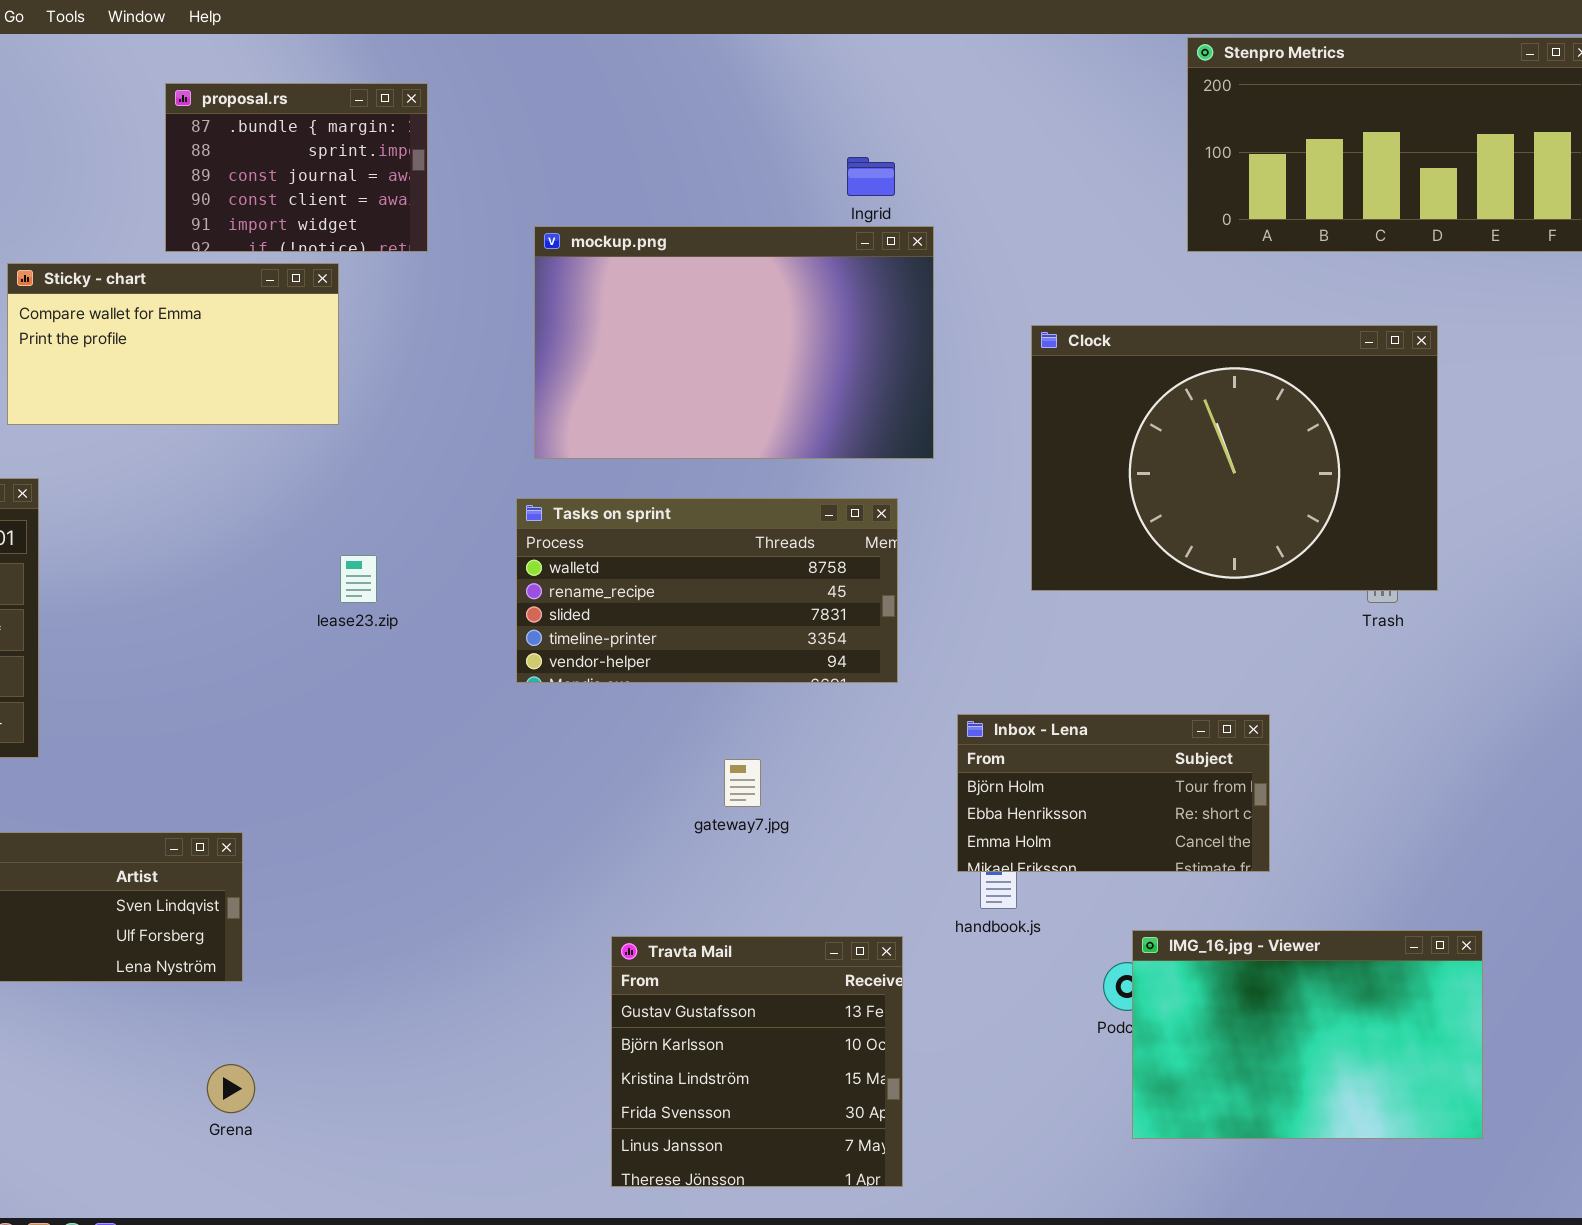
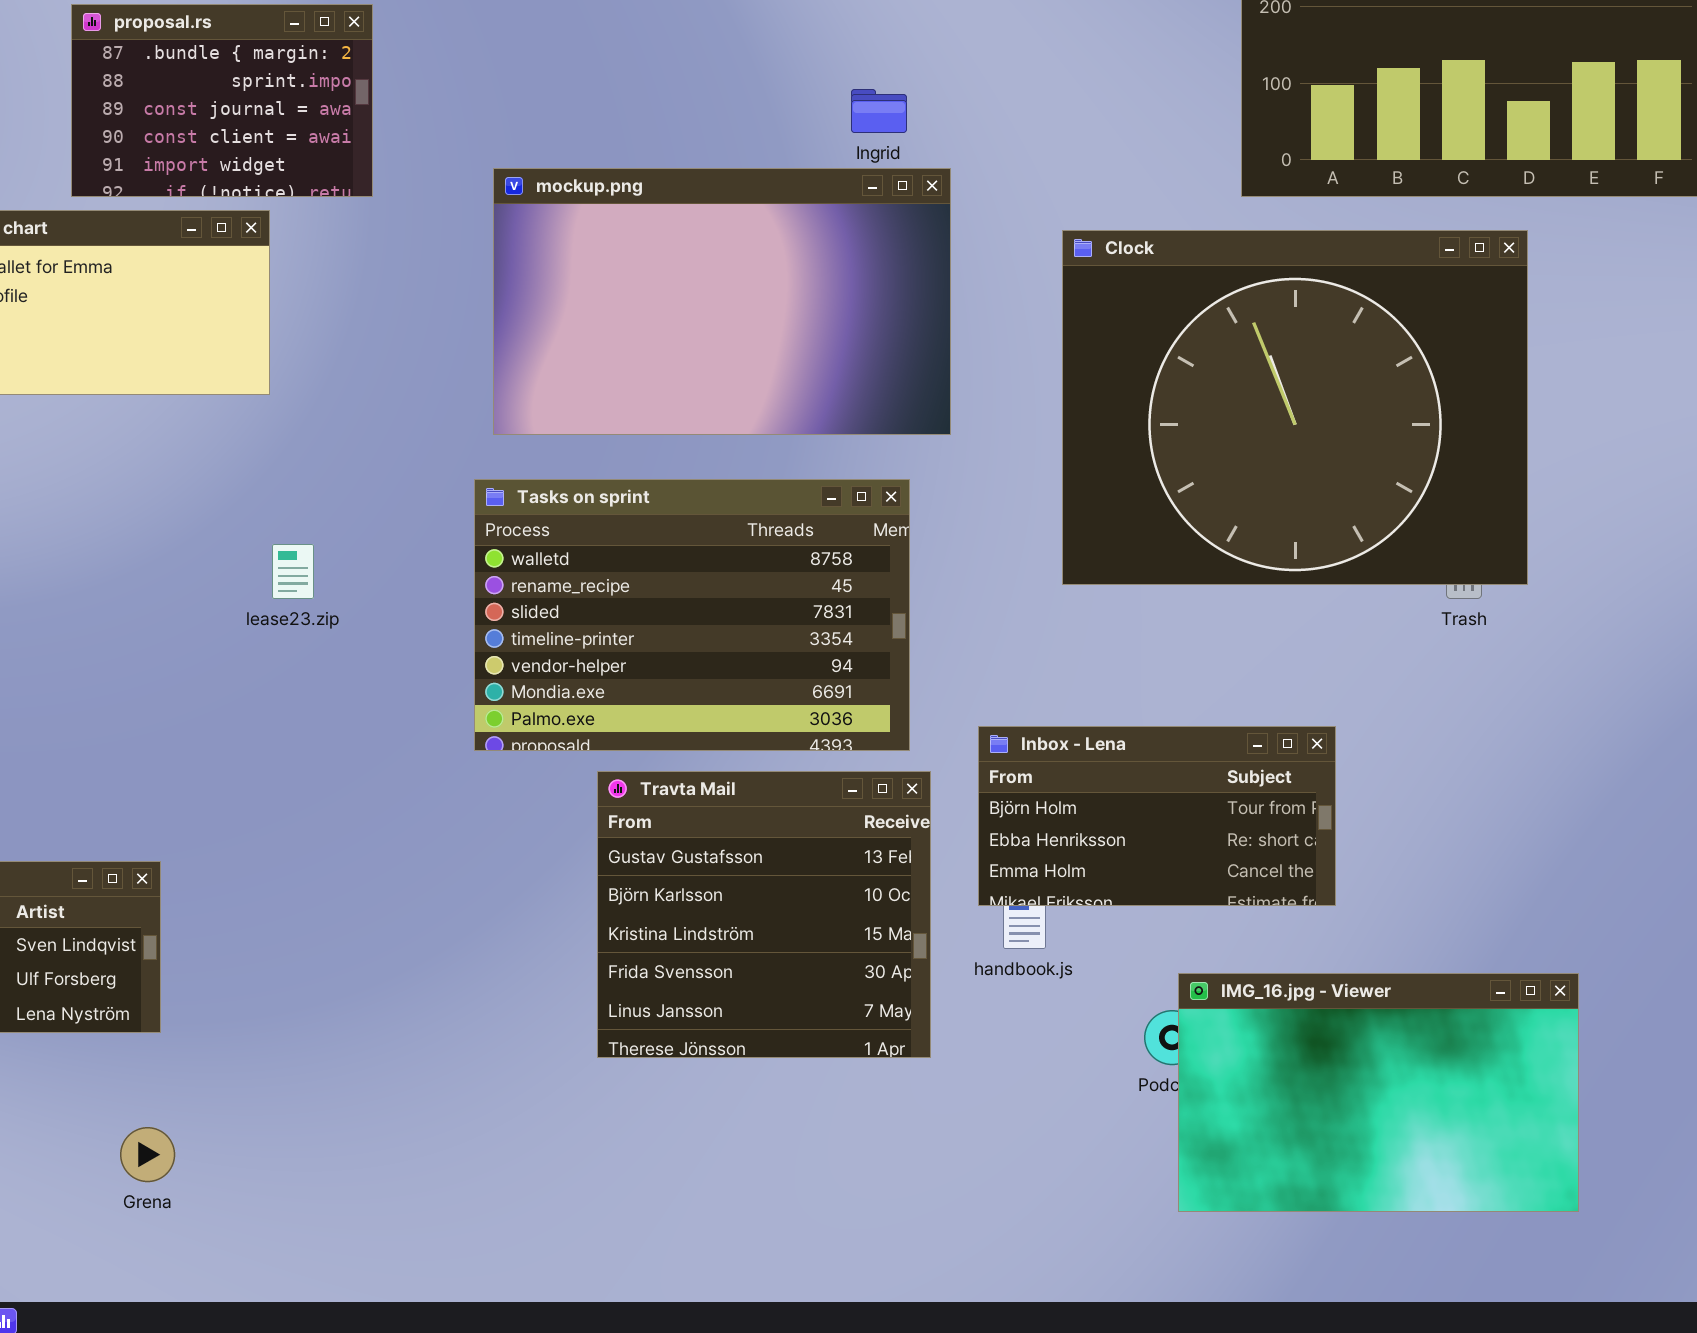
Clock: [1031,325,1438,591] -> [1062,230,1528,585], resized
Tasks on sprint: [516,498,898,683] -> [474,479,910,751], resized
Travta Mail: [611,936,903,1187] -> [597,771,931,1058], moved

